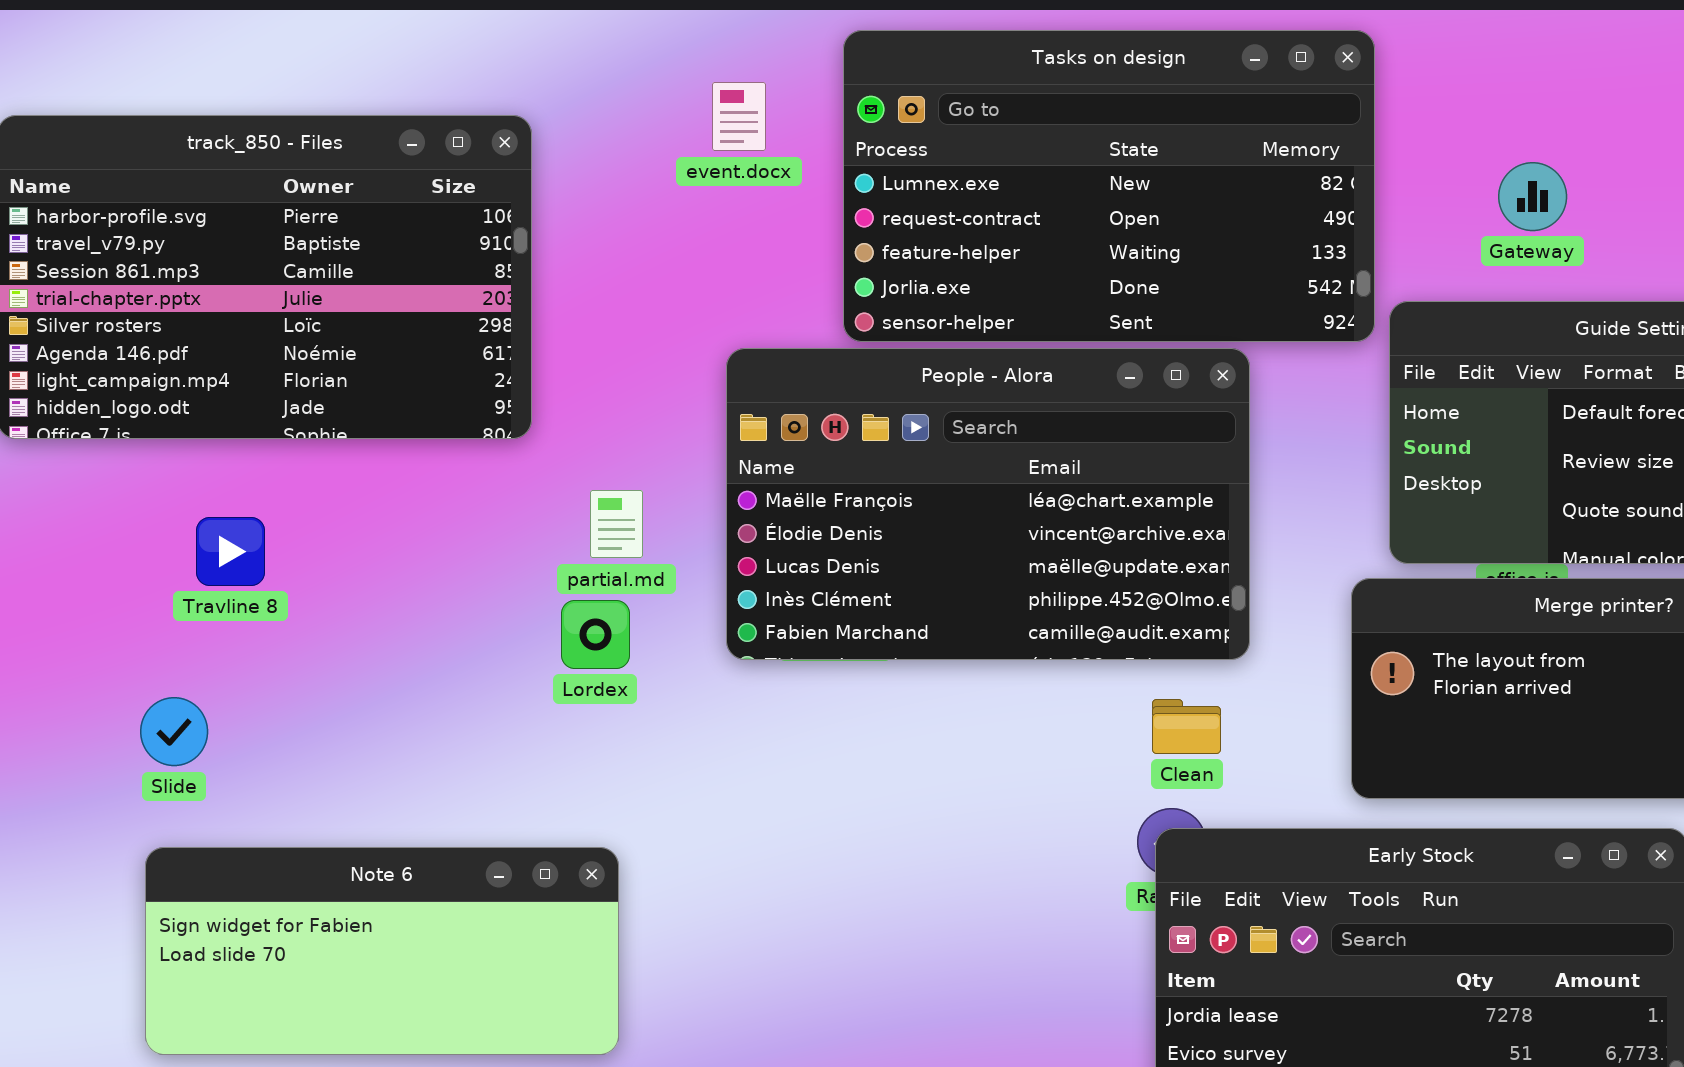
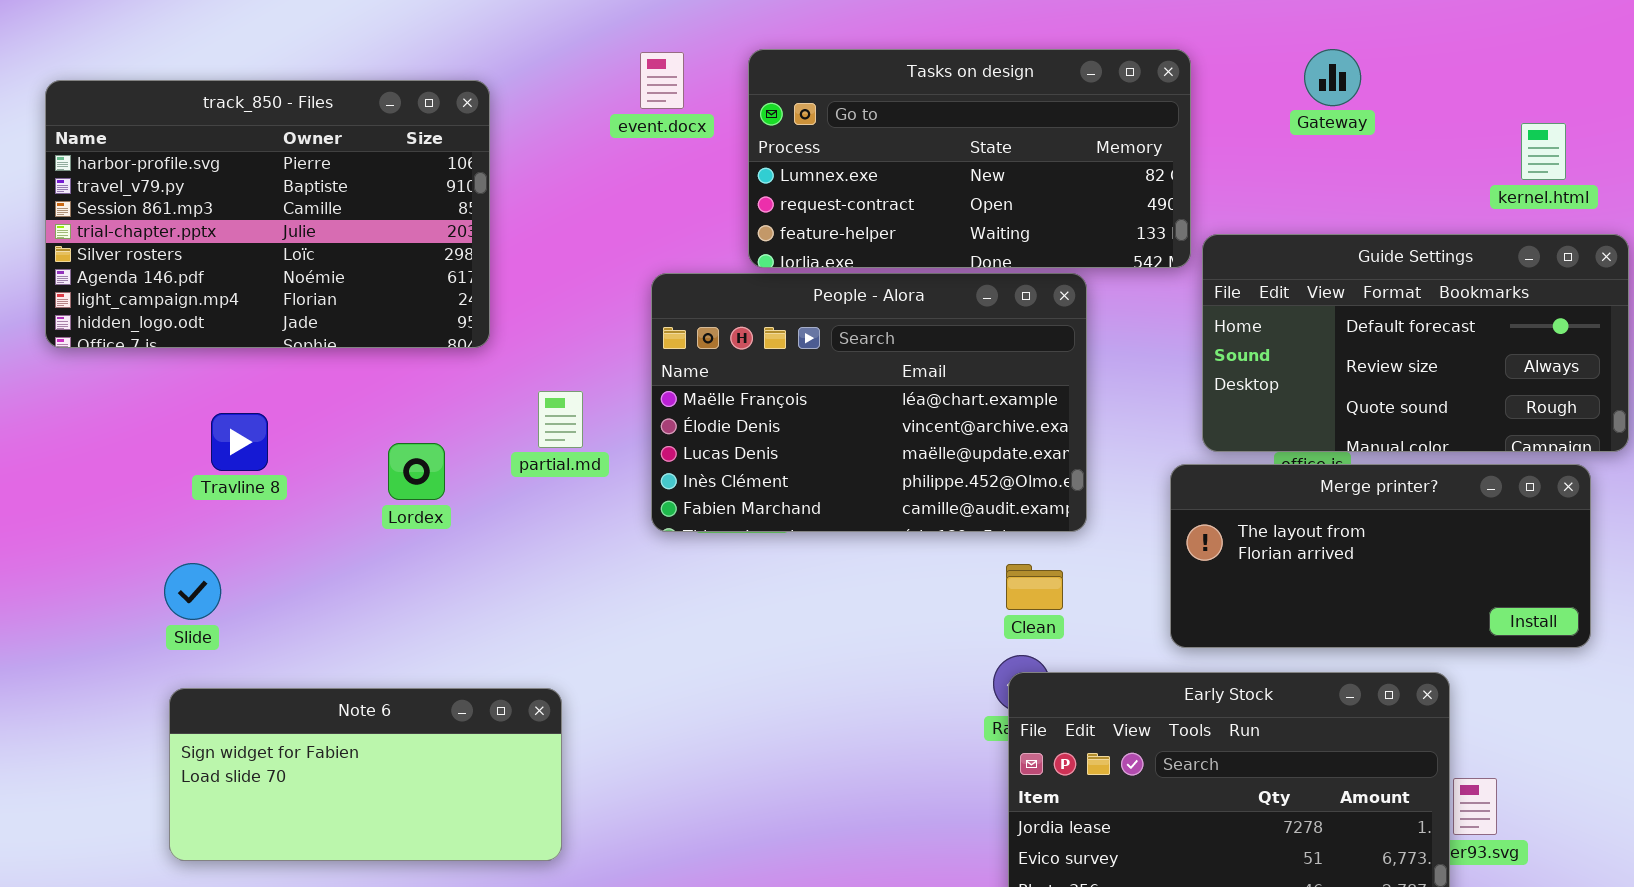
Tasks on design: [843,30,1375,342] -> [748,49,1191,268], resized
Gateway: [1498,162,1567,231] -> [1304,49,1361,106], moved
Lordex: [561,600,630,669] -> [388,443,445,500], moved

